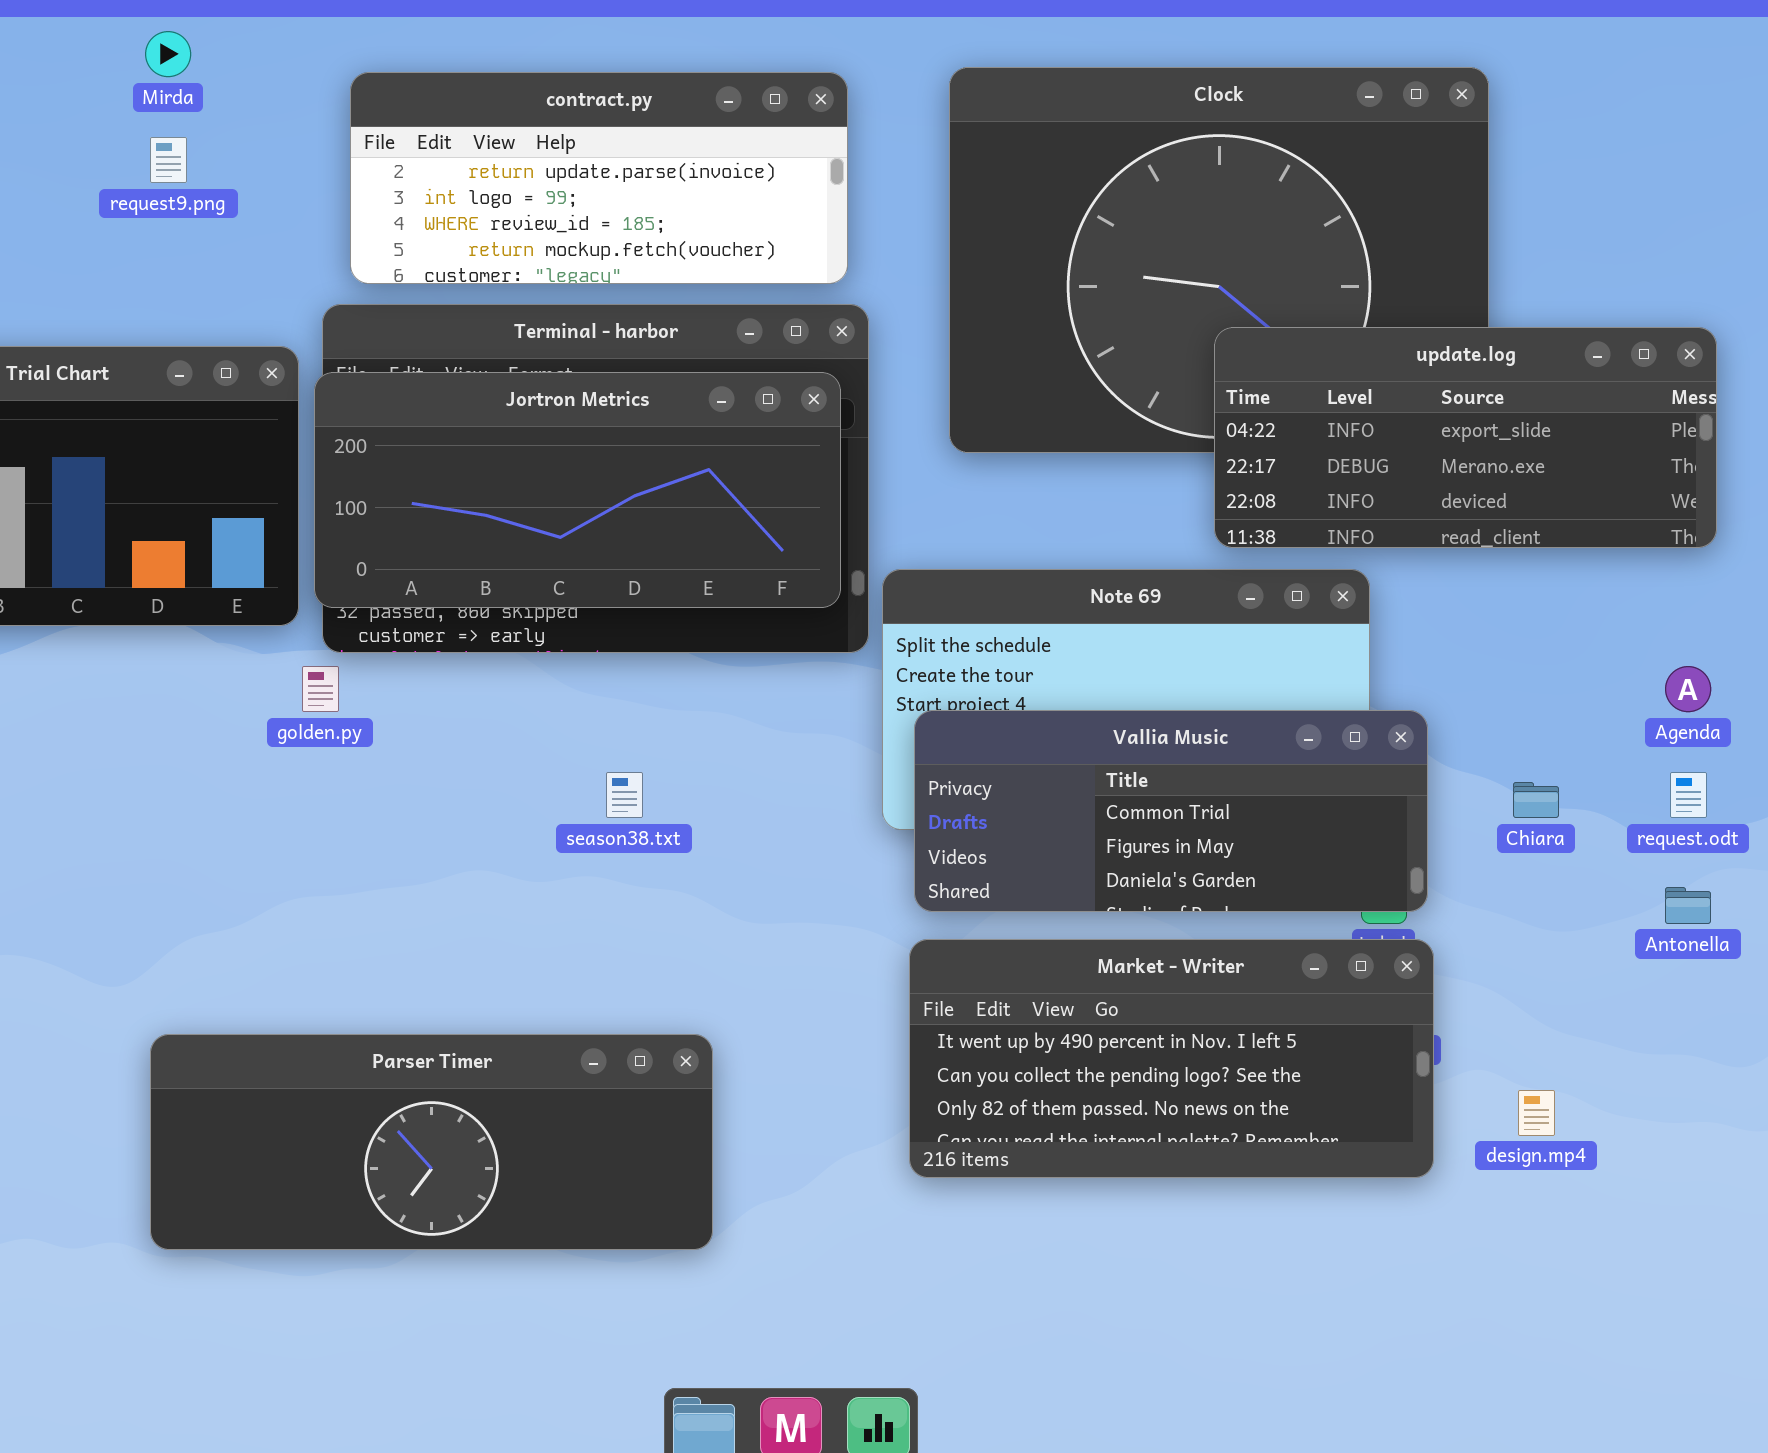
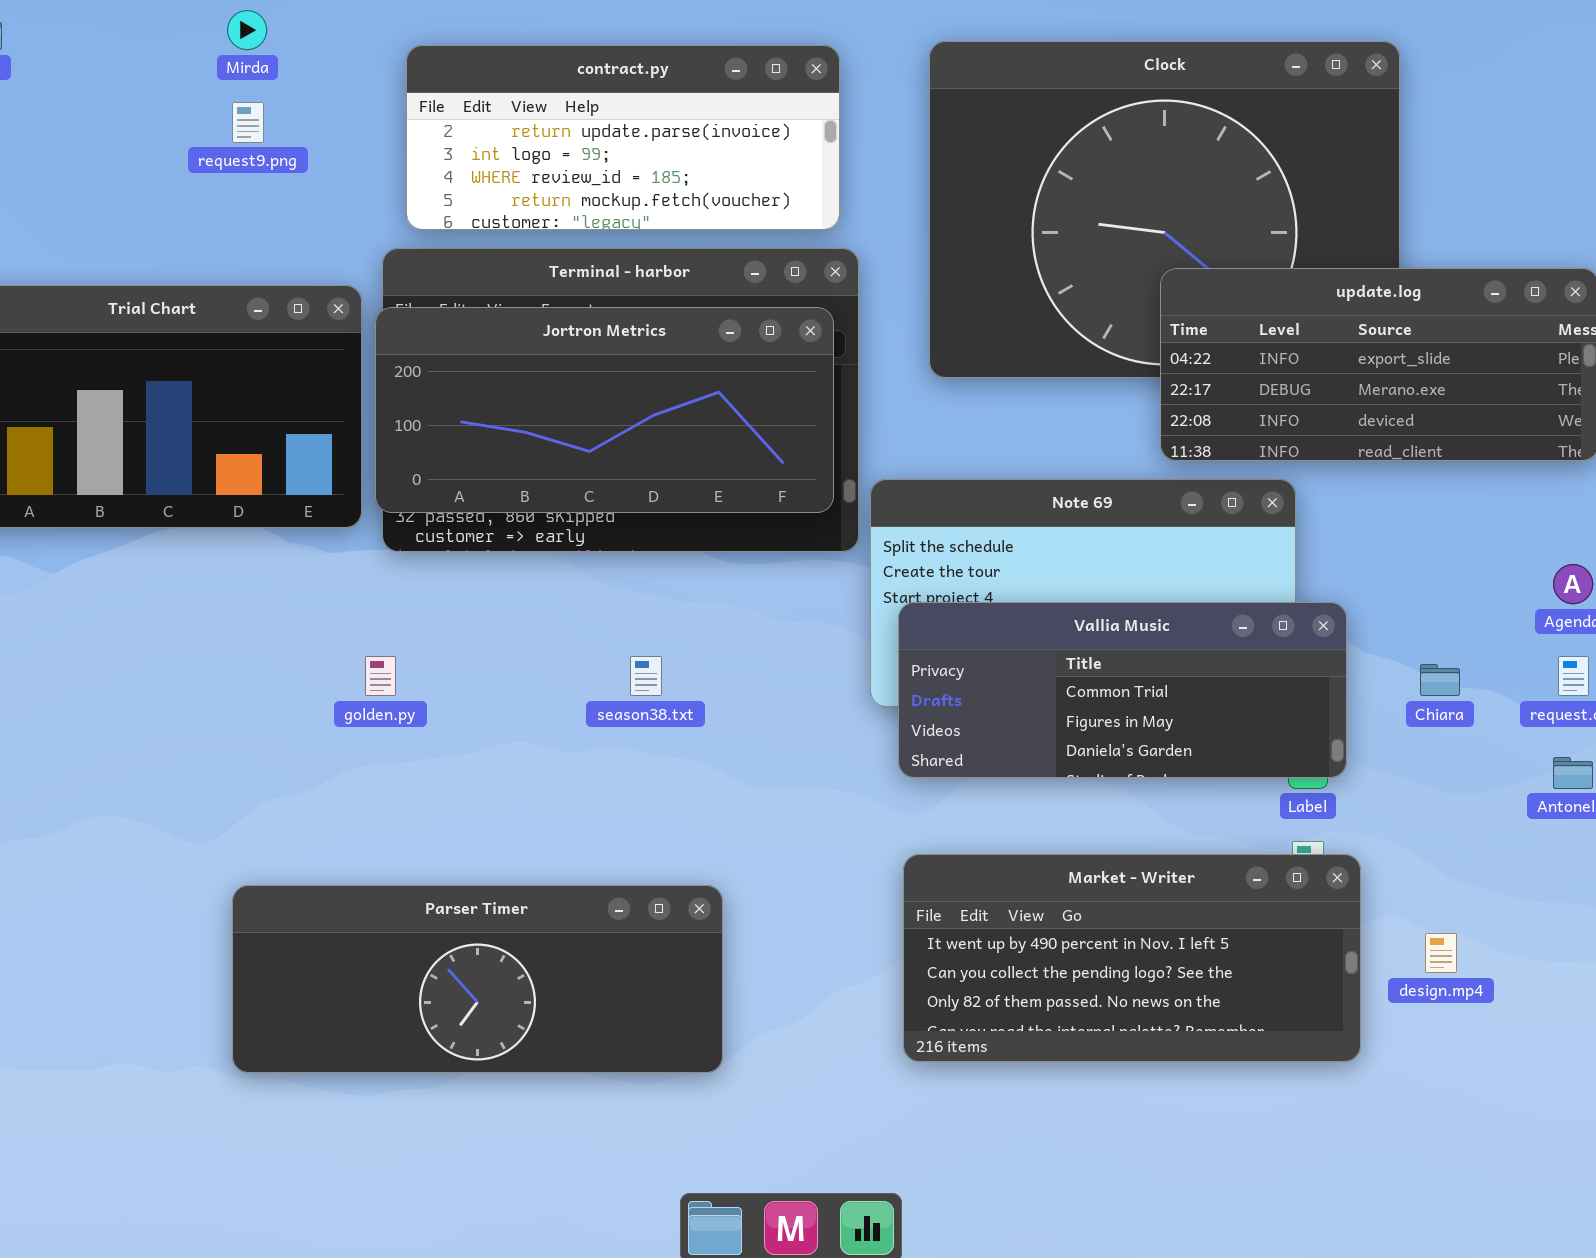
golden.py: [302,666,339,712] -> [365,656,396,696], moved
Market - Writer: [909,939,1434,1178] -> [903,854,1361,1062], moved

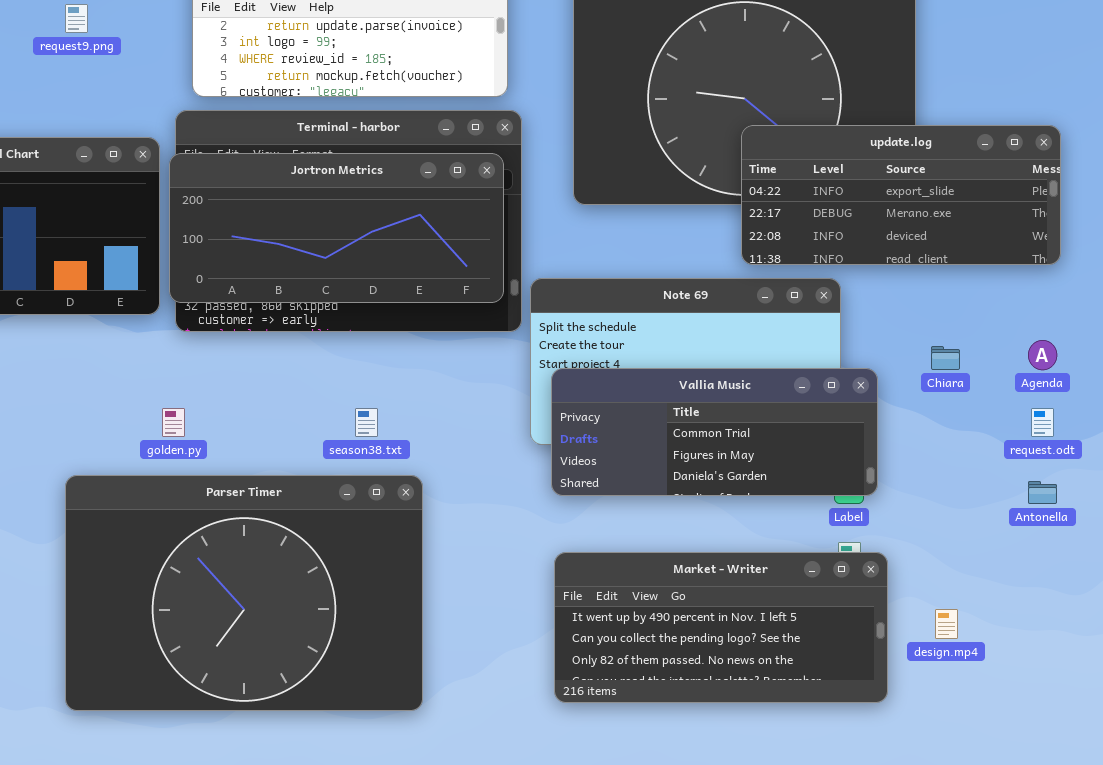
Chiara: [1420,664,1460,696] -> [931,346,960,370], moved
Parser Timer: [232,885,723,1073] -> [65,475,423,711], resized

